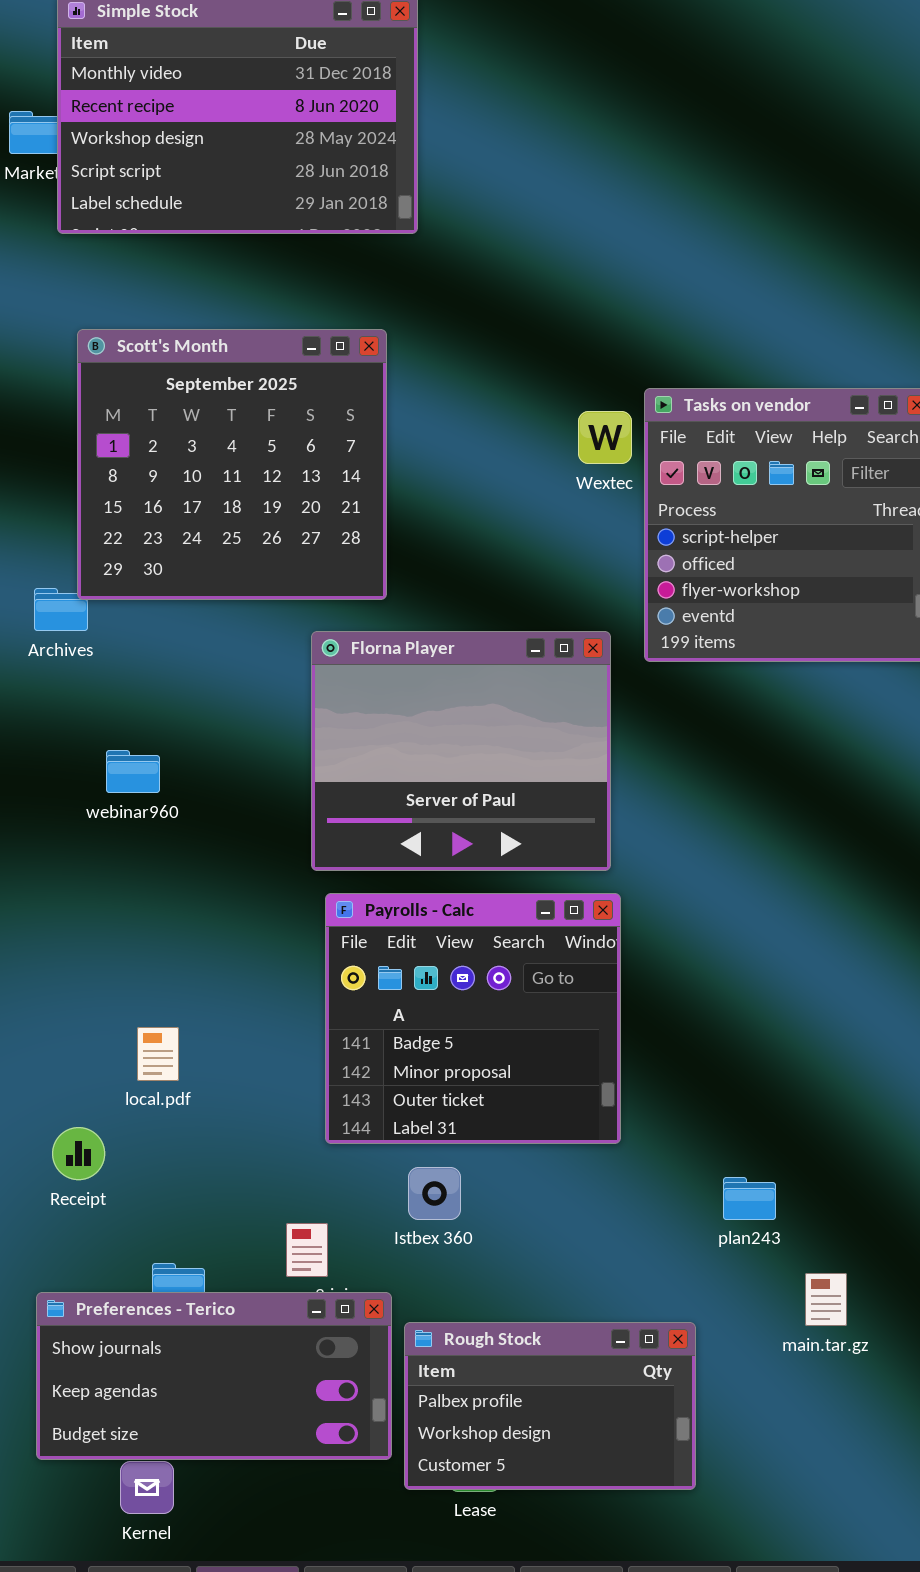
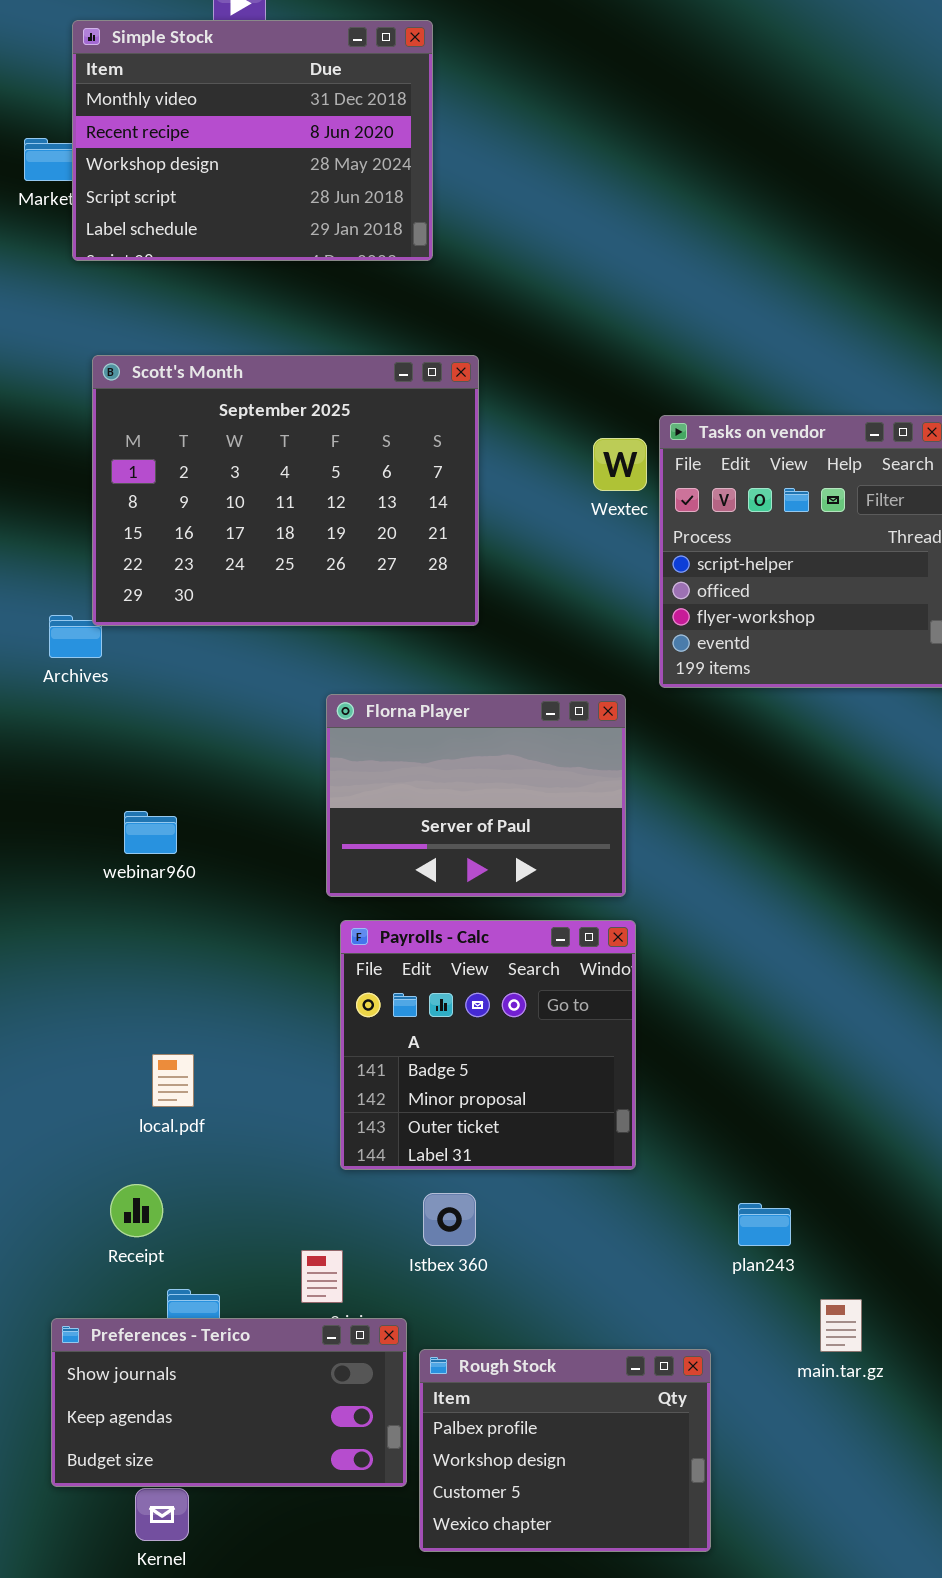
Scott's Month: [77,329,387,600] -> [92,355,479,626], resized
Florna Player: [311,631,611,871] -> [326,694,626,897], resized
webinar960: [106,750,160,793] -> [124,811,177,854], moved
Receipt: [52,1127,105,1180] -> [110,1184,163,1237], moved
Rough Stock: [404,1322,696,1490] -> [419,1349,711,1552], resized

